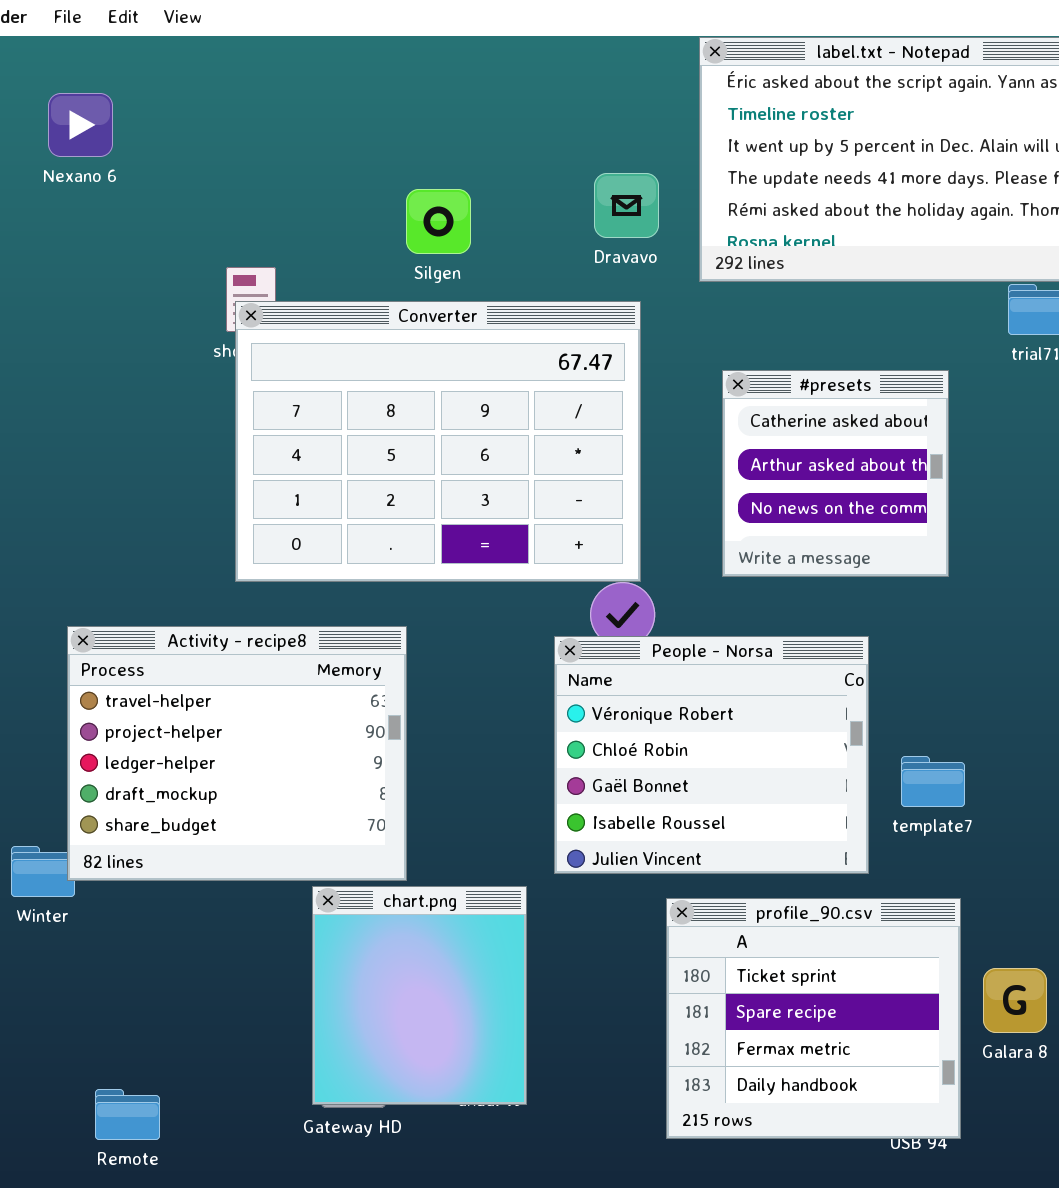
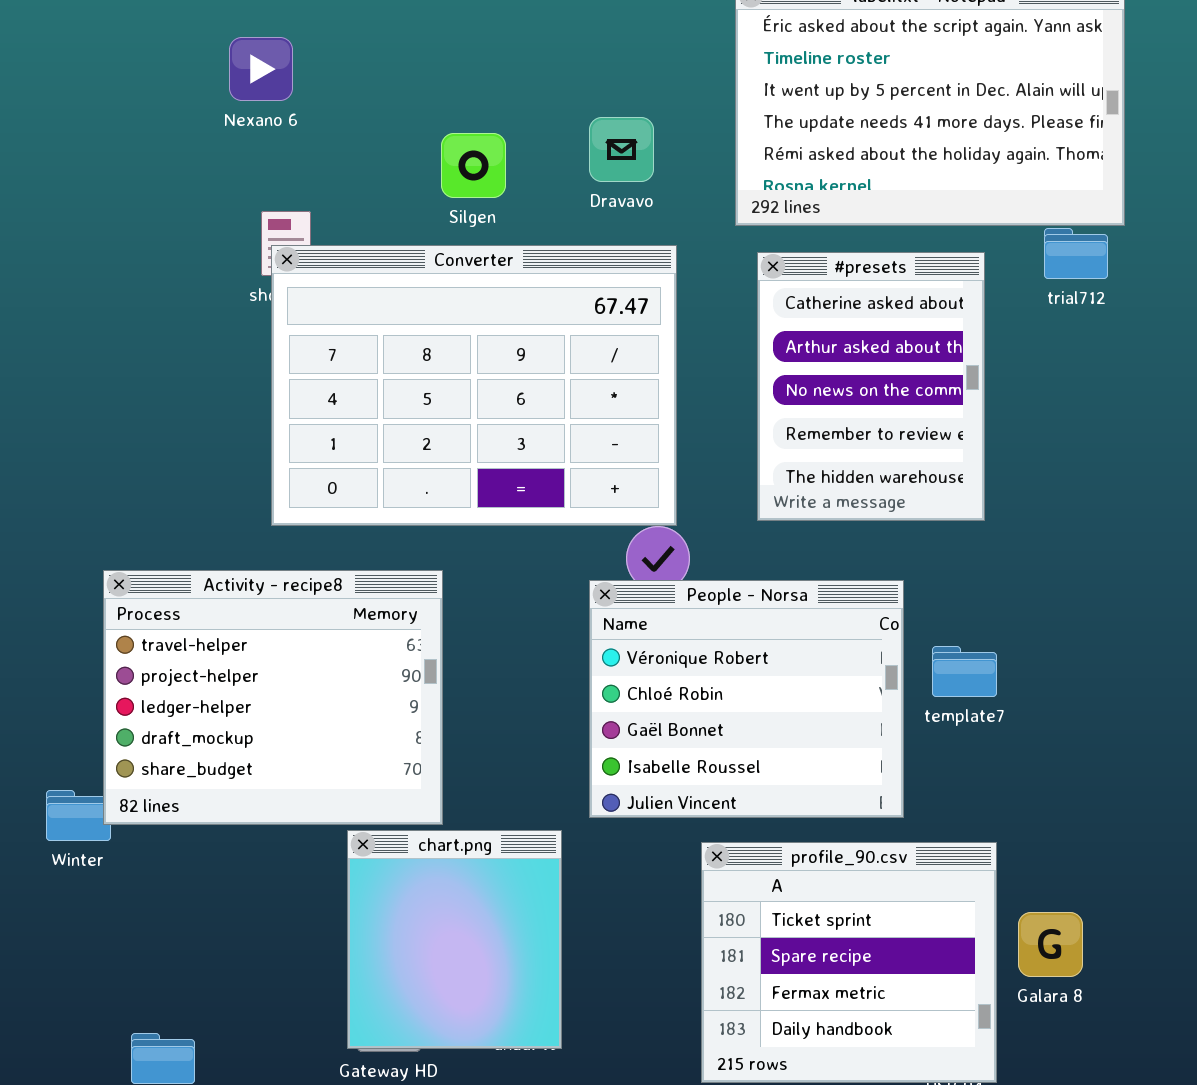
Nexano 6: [48,93,113,157] -> [229,37,293,101], moved
Dravavo: [594,173,659,238] -> [589,117,654,182], moved
#presets: [722,370,949,577] -> [757,252,985,521], resized
template7: [901,756,965,807] -> [932,646,997,697], moved

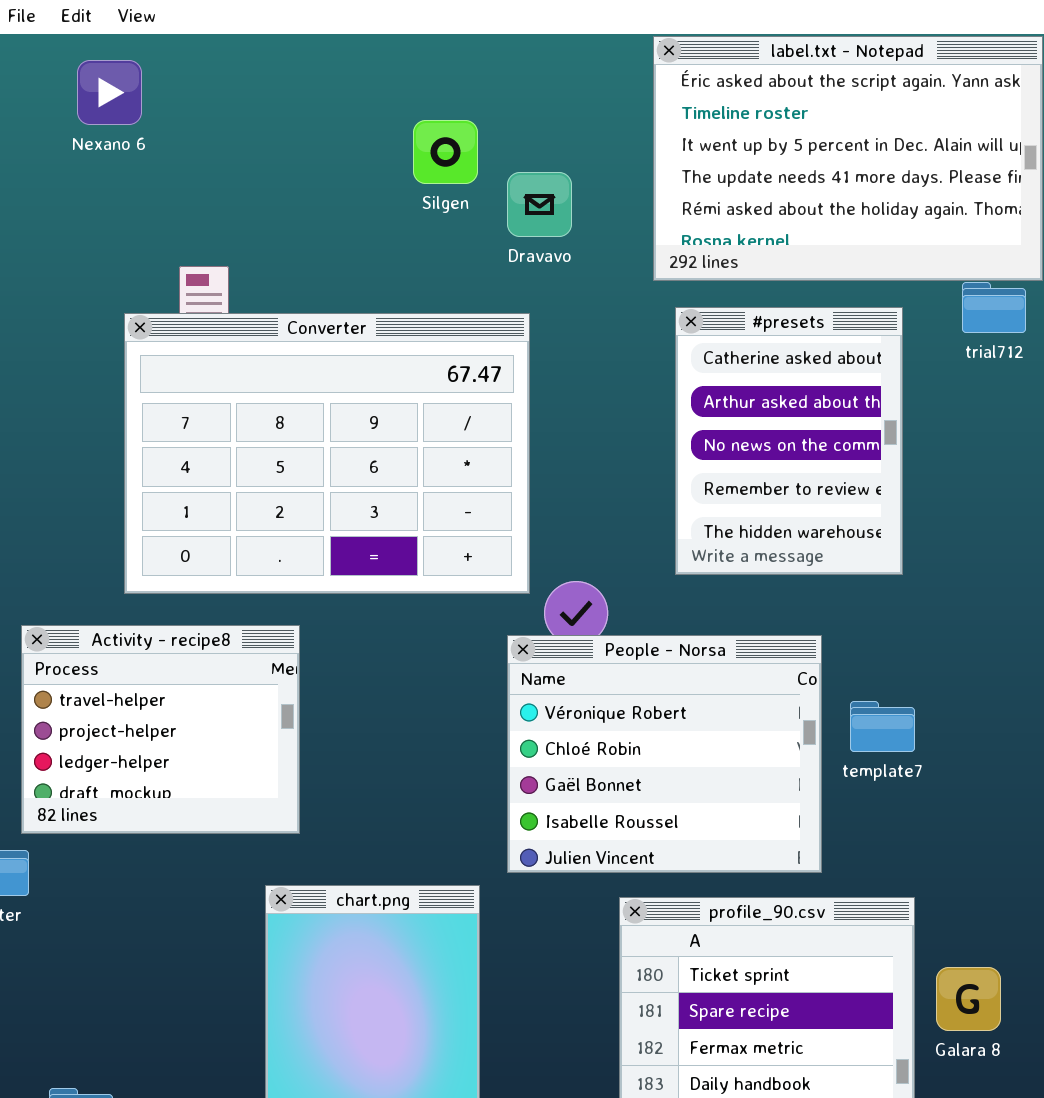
Nexano 6: [229,37,293,101] -> [77,60,142,125], moved
Silgen: [441,133,506,198] -> [413,120,478,184], moved
Converter: [271,245,677,526] -> [124,313,530,594], moved
Activity - recipe8: [103,570,443,825] -> [21,625,300,834], resized

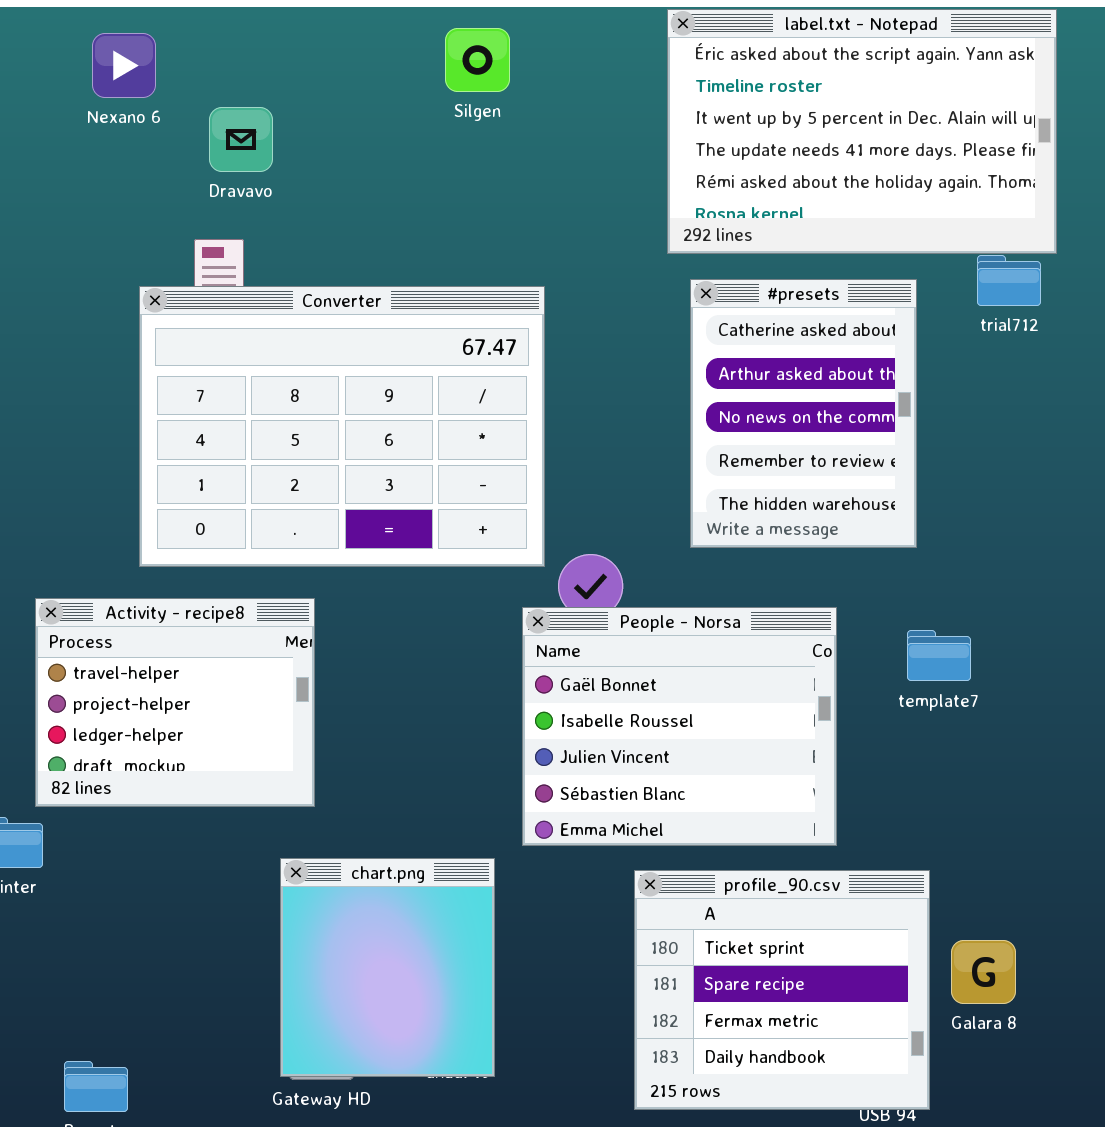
Silgen: [413,120,478,184] -> [445,28,510,92], moved
Dravavo: [507,172,572,237] -> [209,107,273,172], moved
People - Norsa: [507,635,822,873] -> [522,607,837,846], scrolled down 2 rows
template7: [850,701,915,752] -> [907,630,971,681], moved

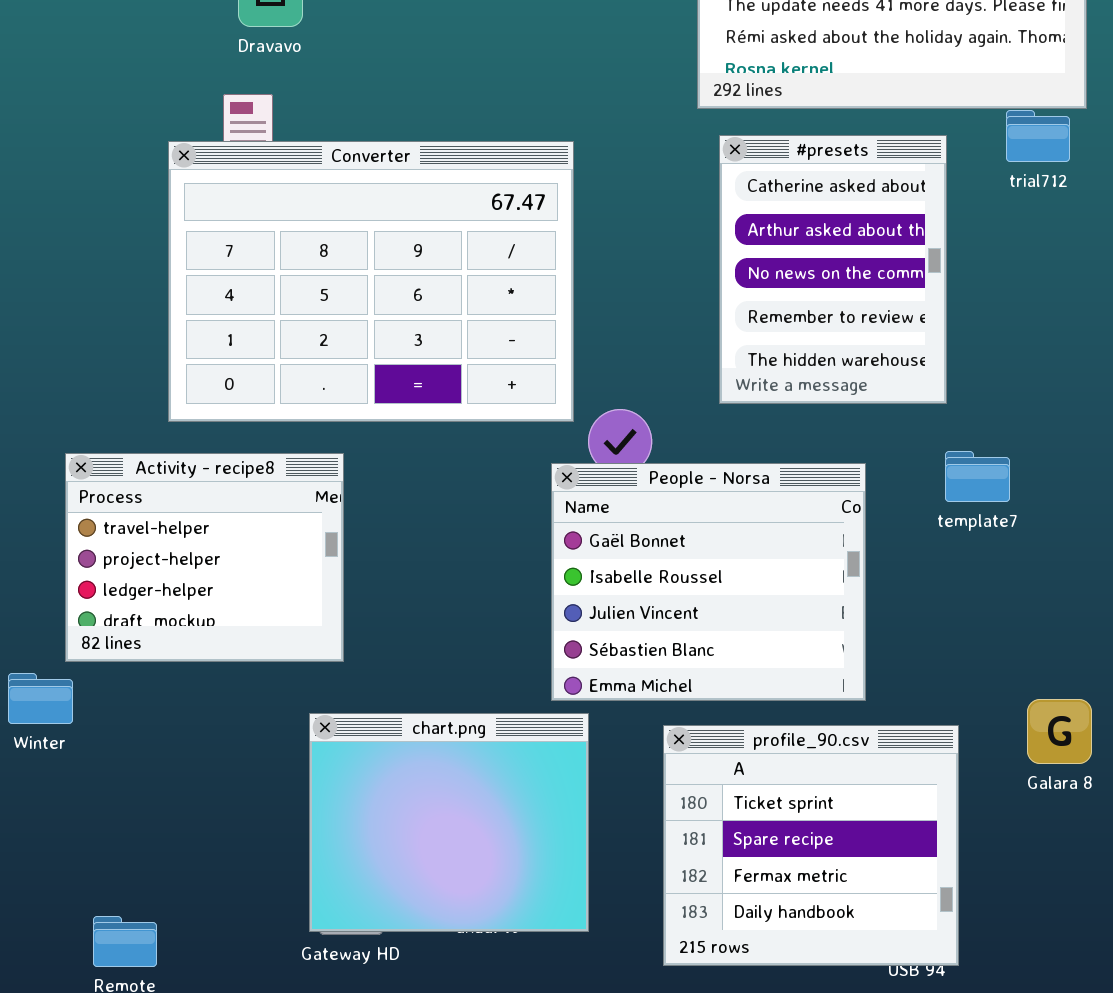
template7: [907,630,971,681] -> [945,451,1010,502], moved
chart.png: [280,858,495,1077] -> [309,713,589,932], resized
Galara 8: [951,940,1016,1004] -> [1027,699,1092,764], moved

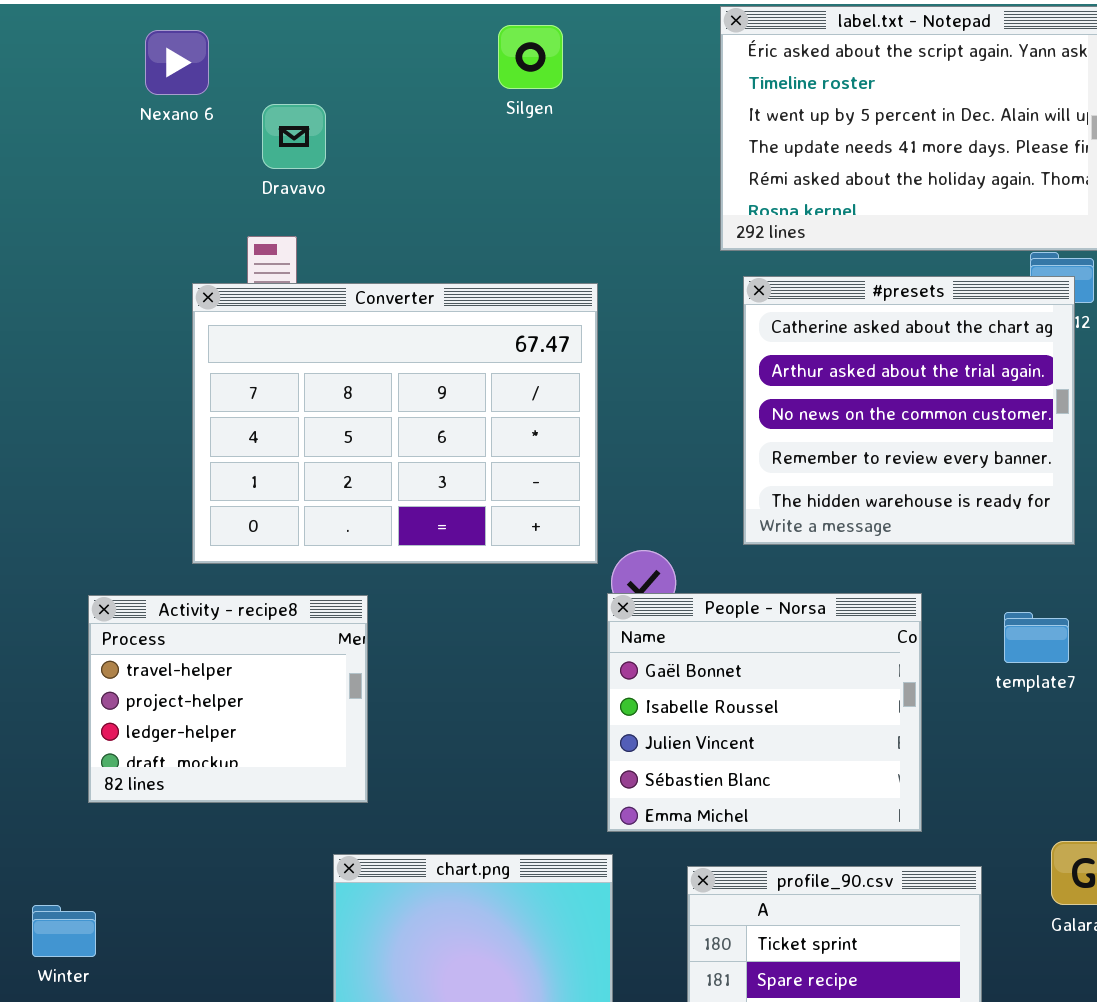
#presets: [719,135,947,404] -> [743,276,1075,545], resized
template7: [945,451,1010,502] -> [1004,612,1069,663], moved
People - Norsa: [551,463,866,701] -> [607,593,922,832], moved
Winter: [8,673,73,724] -> [32,905,96,957], moved

